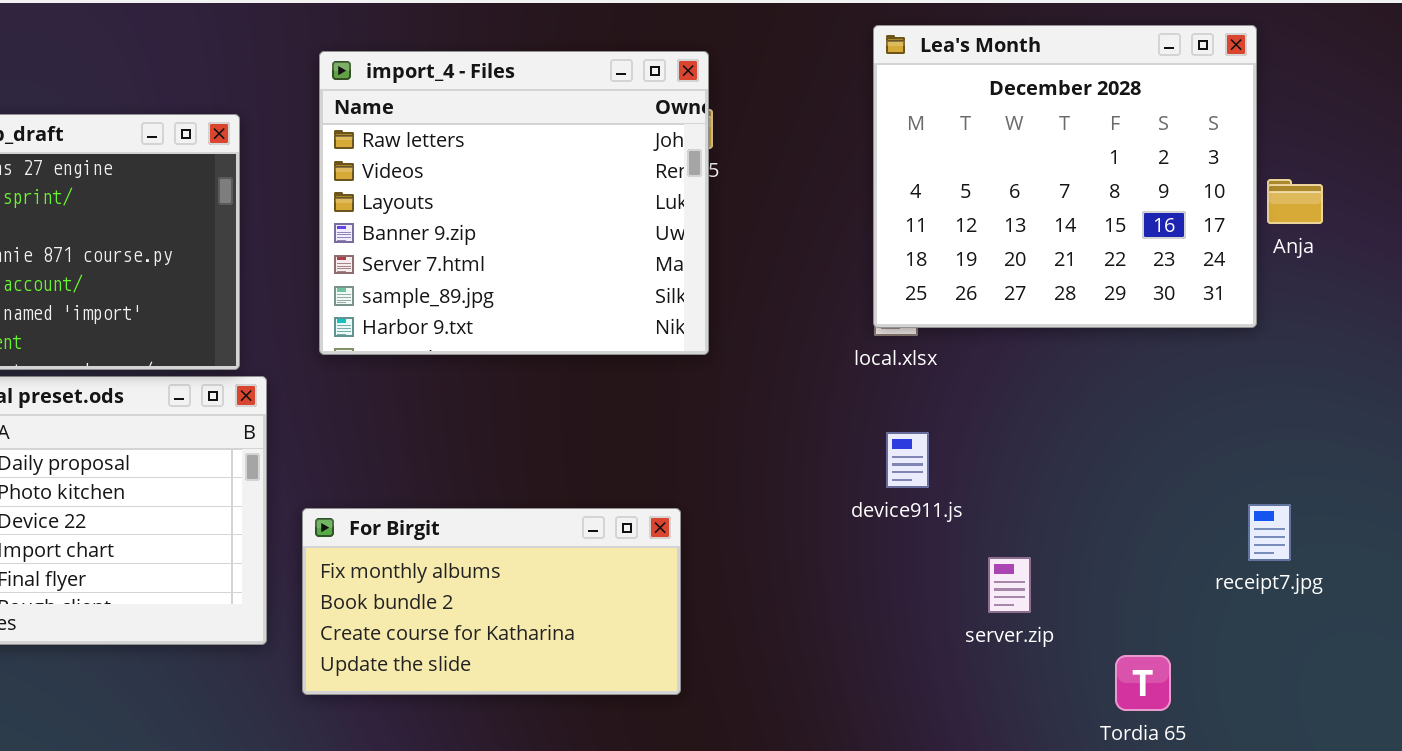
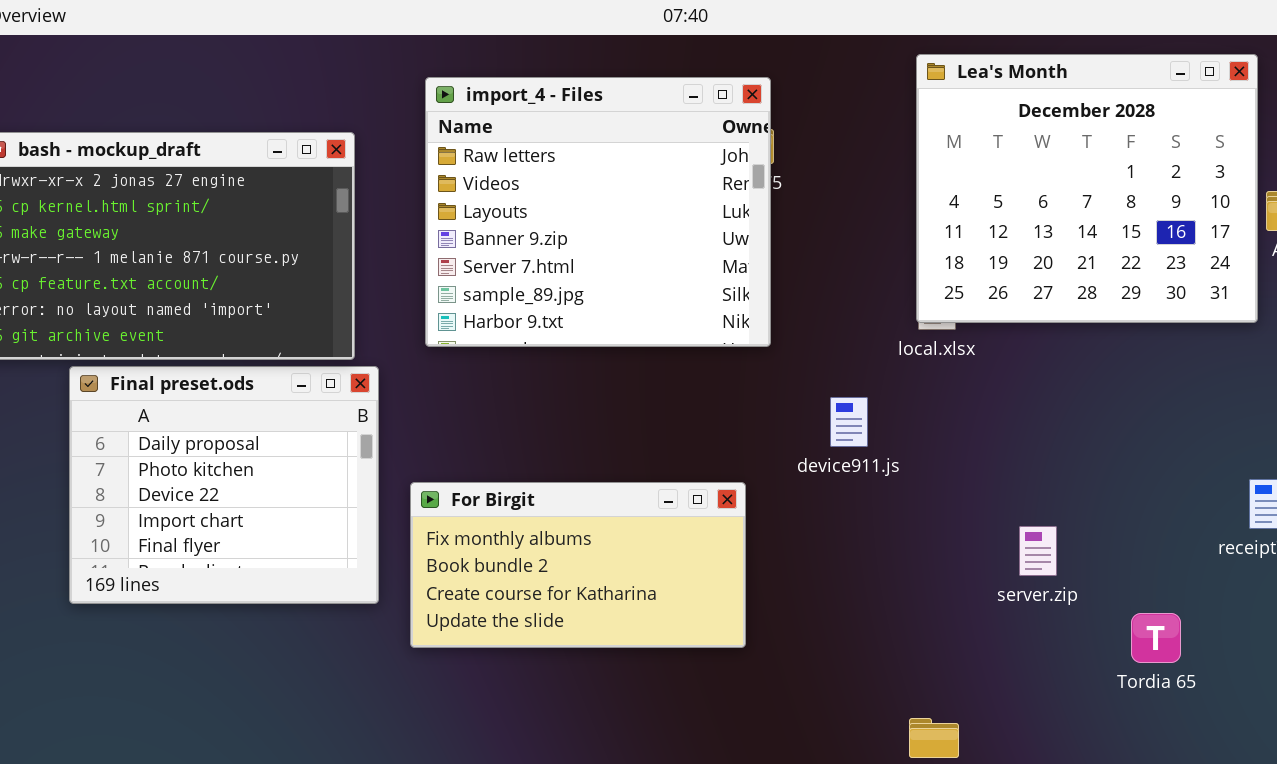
device911.js: [886,432,929,488] -> [830,397,868,447], moved

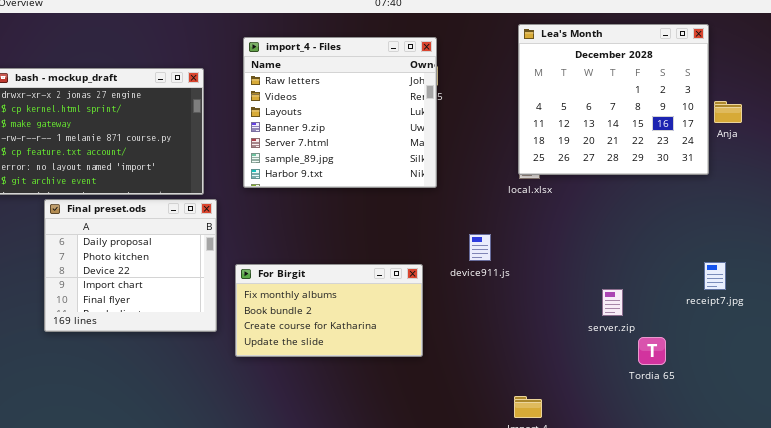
device911.js: [830,397,868,447] -> [469,234,491,261], moved
server.zip: [1019,526,1057,576] -> [602,289,623,316], moved

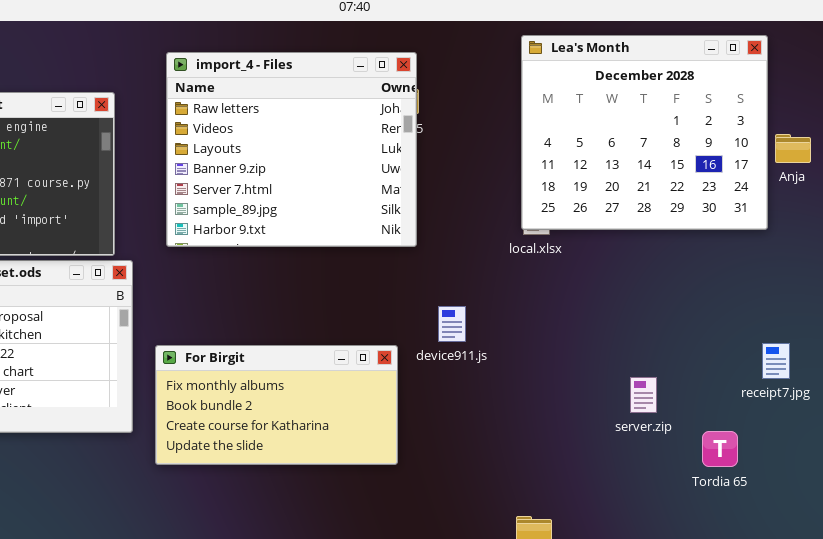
device911.js: [469,234,491,261] -> [438,306,466,342], moved
Tordia 65: [638,337,666,365] -> [702,431,738,467], moved

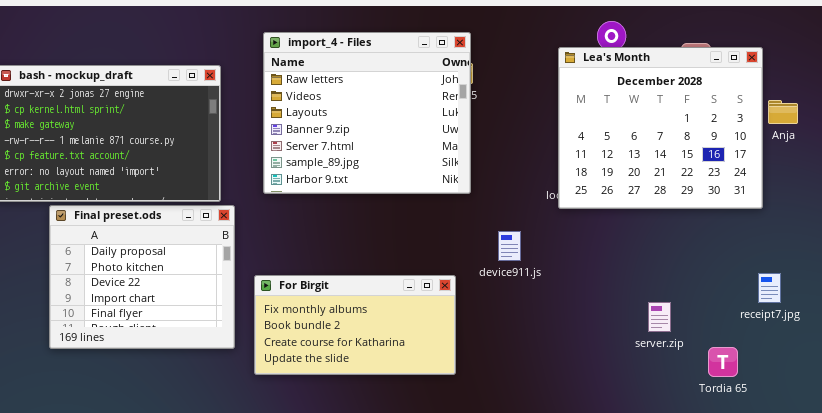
Lea's Month: [521,35,768,230] -> [558,47,763,209], moved
device911.js: [438,306,466,342] -> [498,231,521,261], moved

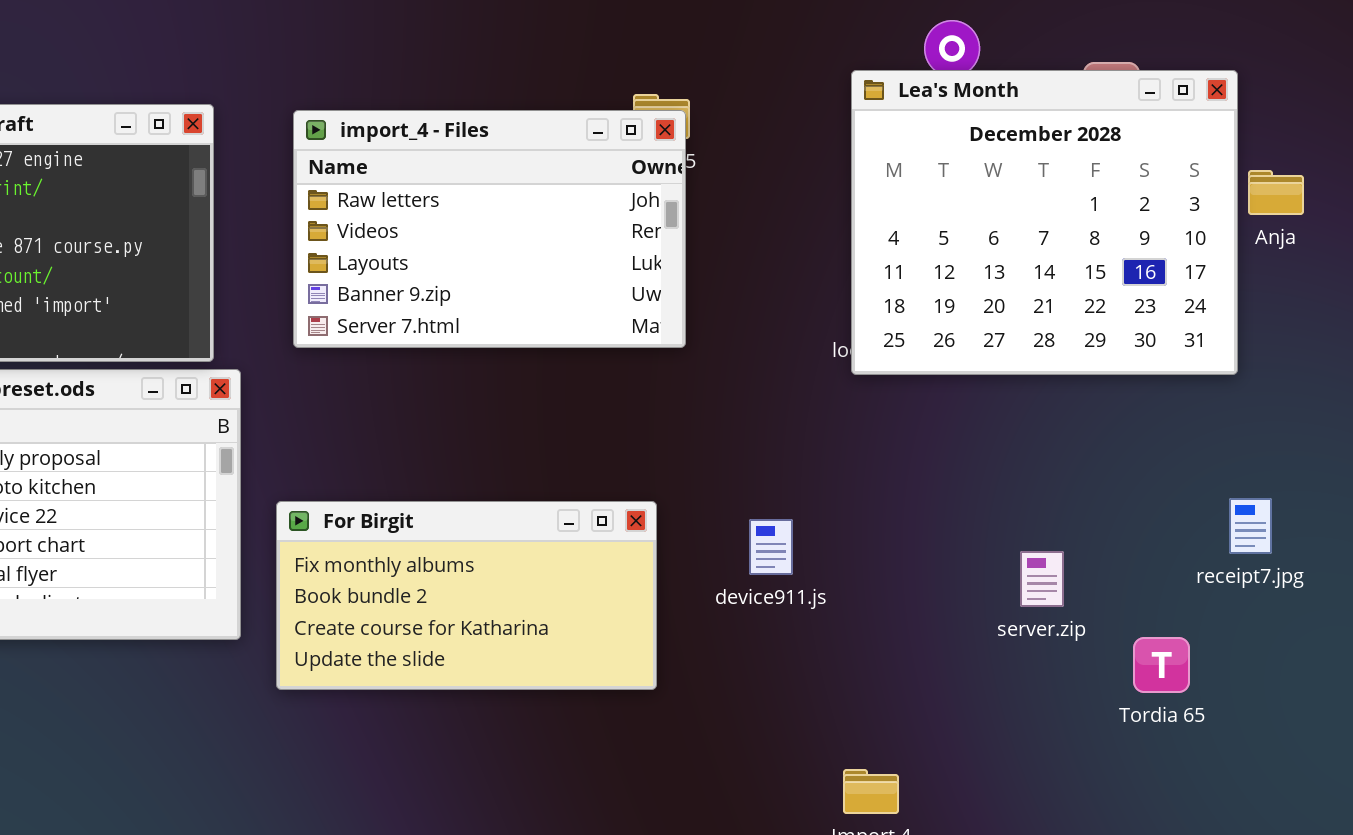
import_4 - Files: [263,32,471,194] -> [293,110,686,348], resized
device911.js: [498,231,521,261] -> [749,519,793,575], moved

